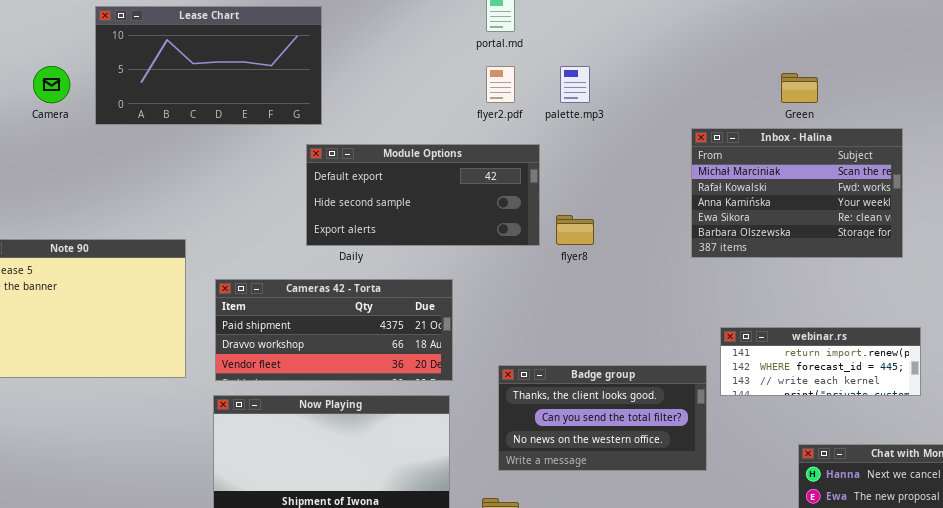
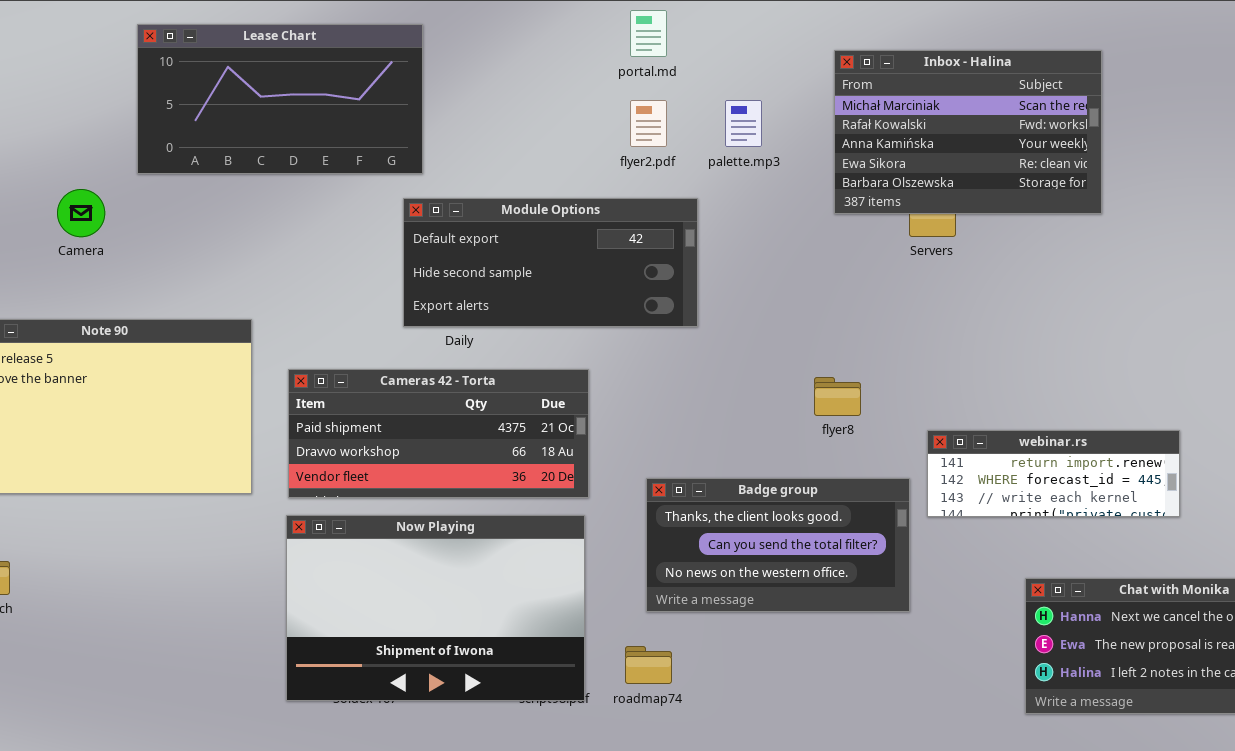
Camera: [33,66,70,103] -> [57,189,105,237], moved
Inbox - Halina: [691,128,903,258] -> [834,50,1102,214], moved
flyer8: [556,215,594,245] -> [814,377,861,416], moved

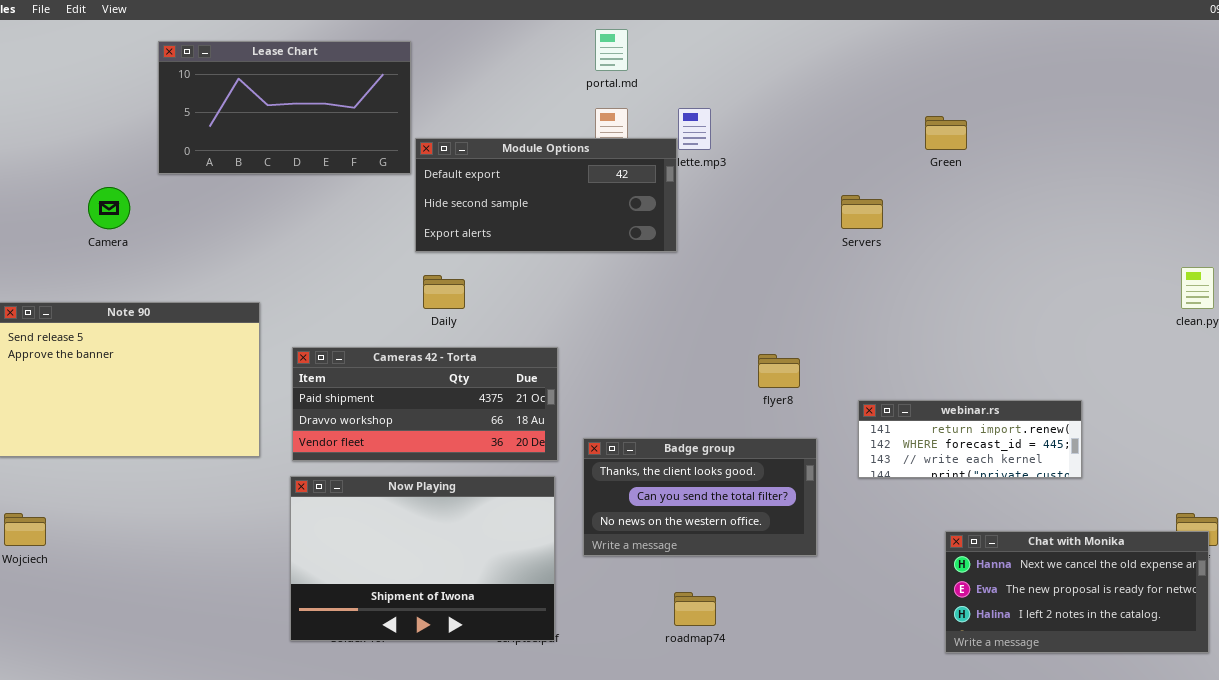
Inbox - Halina: [834,50,1102,214] -> none, closed
Module Options: [403,198,698,327] -> [415,138,677,252], moved
Badge group: [646,478,910,612] -> [583,438,817,556], moved
roadmap74: [625,646,672,684] -> [674,592,716,626], moved

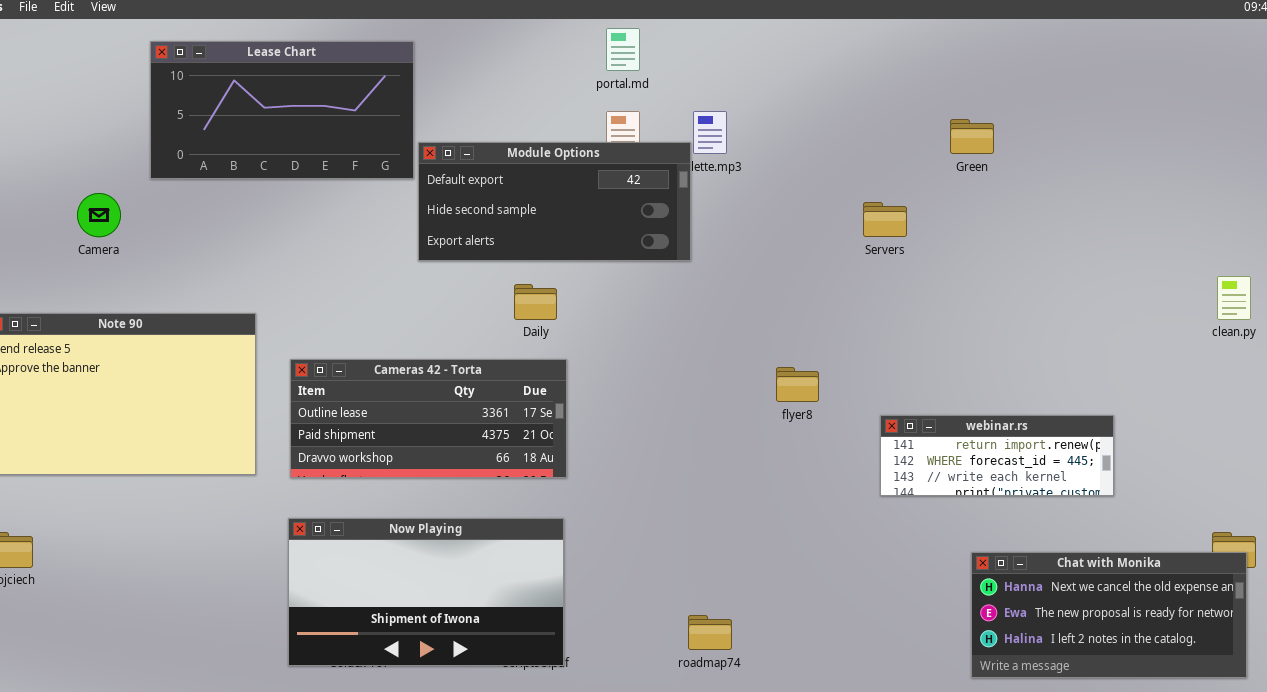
Daily: [423,275,465,309] -> [514,284,557,320], moved
Cameras 42 - Torta: [292,347,558,461] -> [290,359,567,478], scrolled up 1 row
Badge group: [583,438,817,556] -> none, closed
Now Playing: [290,476,555,641] -> [288,518,564,666], resized

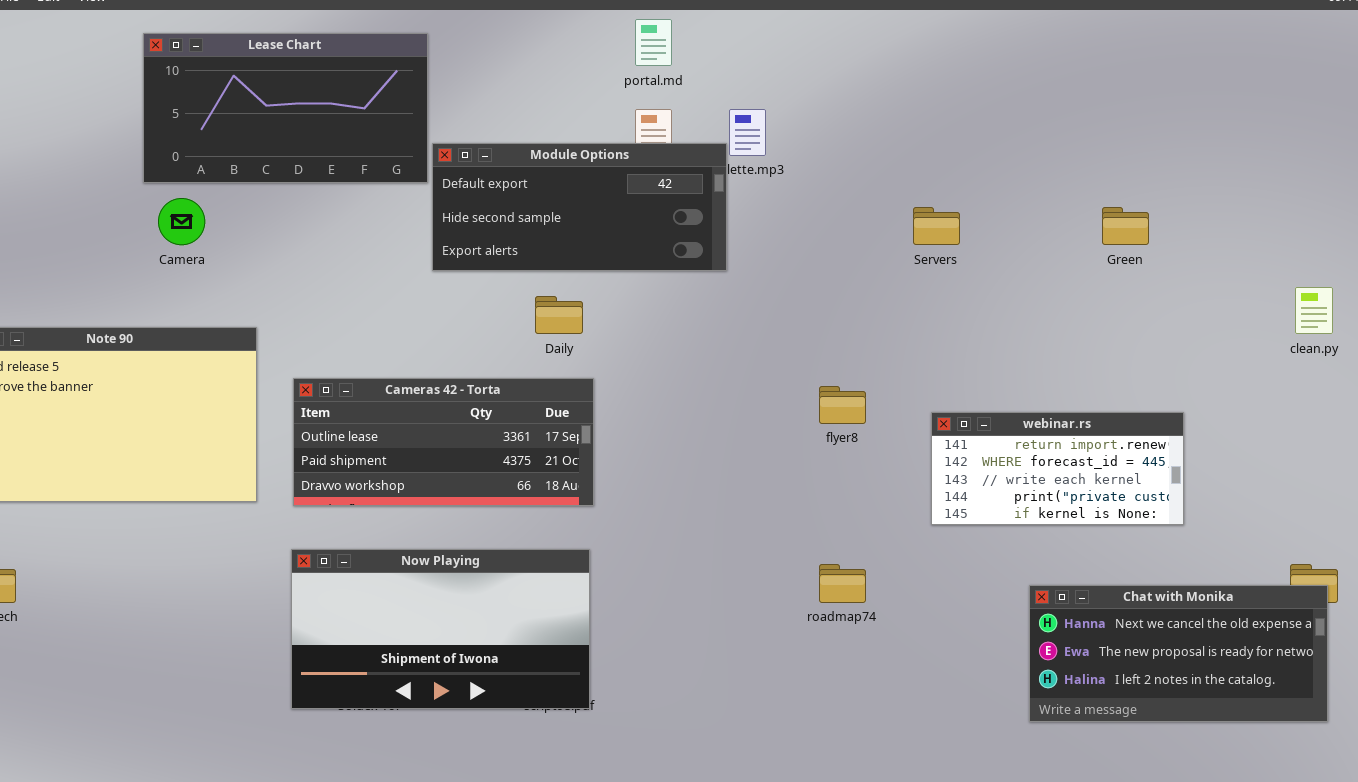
Green: [950,119,994,154] -> [1102,207,1149,245], moved
Camera: [77,193,121,237] -> [158,198,205,245], moved
webinar.rs: [880,415,1114,496] -> [931,412,1184,525], resized
roadmap74: [688,615,732,650] -> [819,564,866,603], moved

